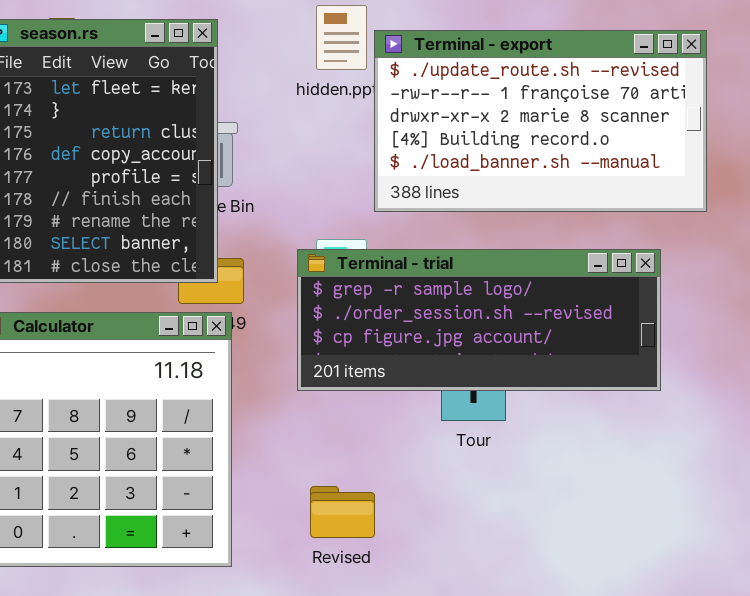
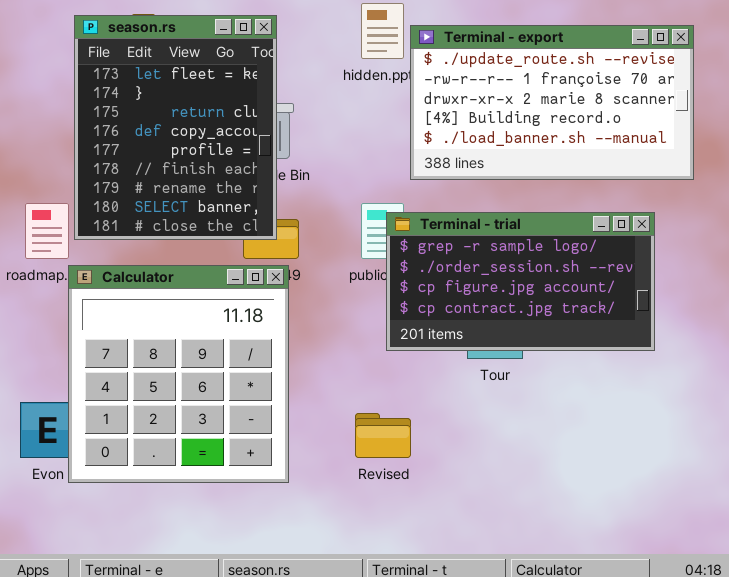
Terminal - trial: [297,249,661,391] -> [386,212,655,351], resized

